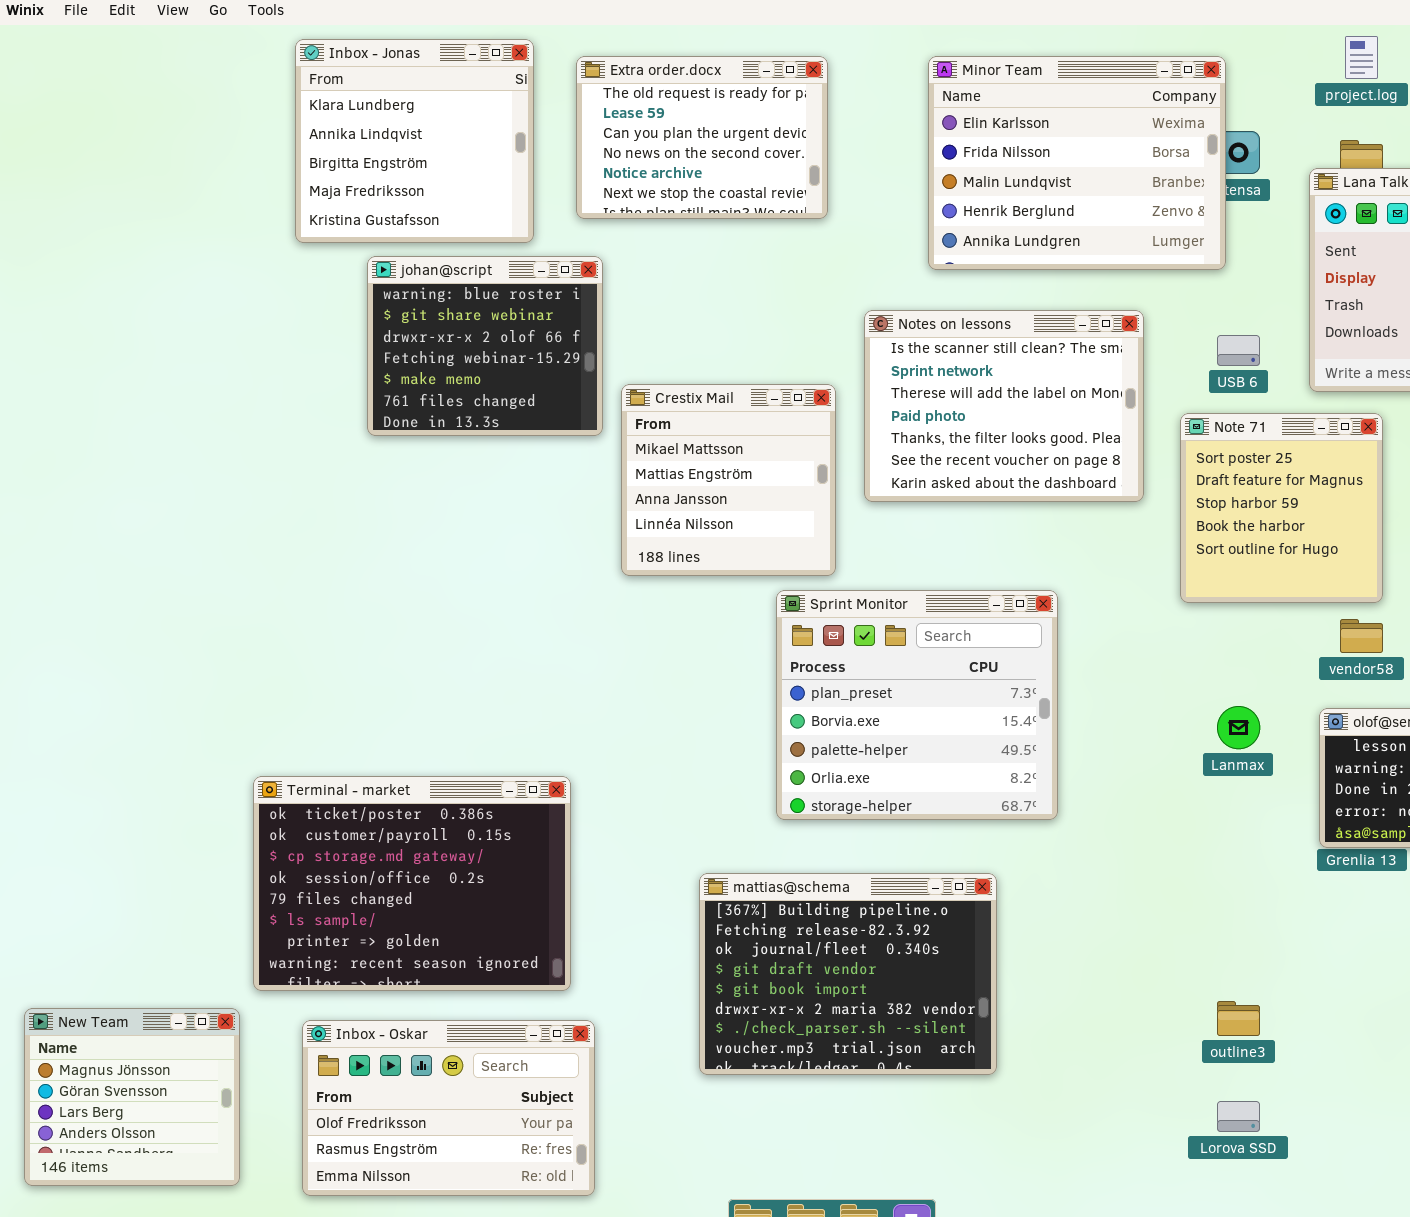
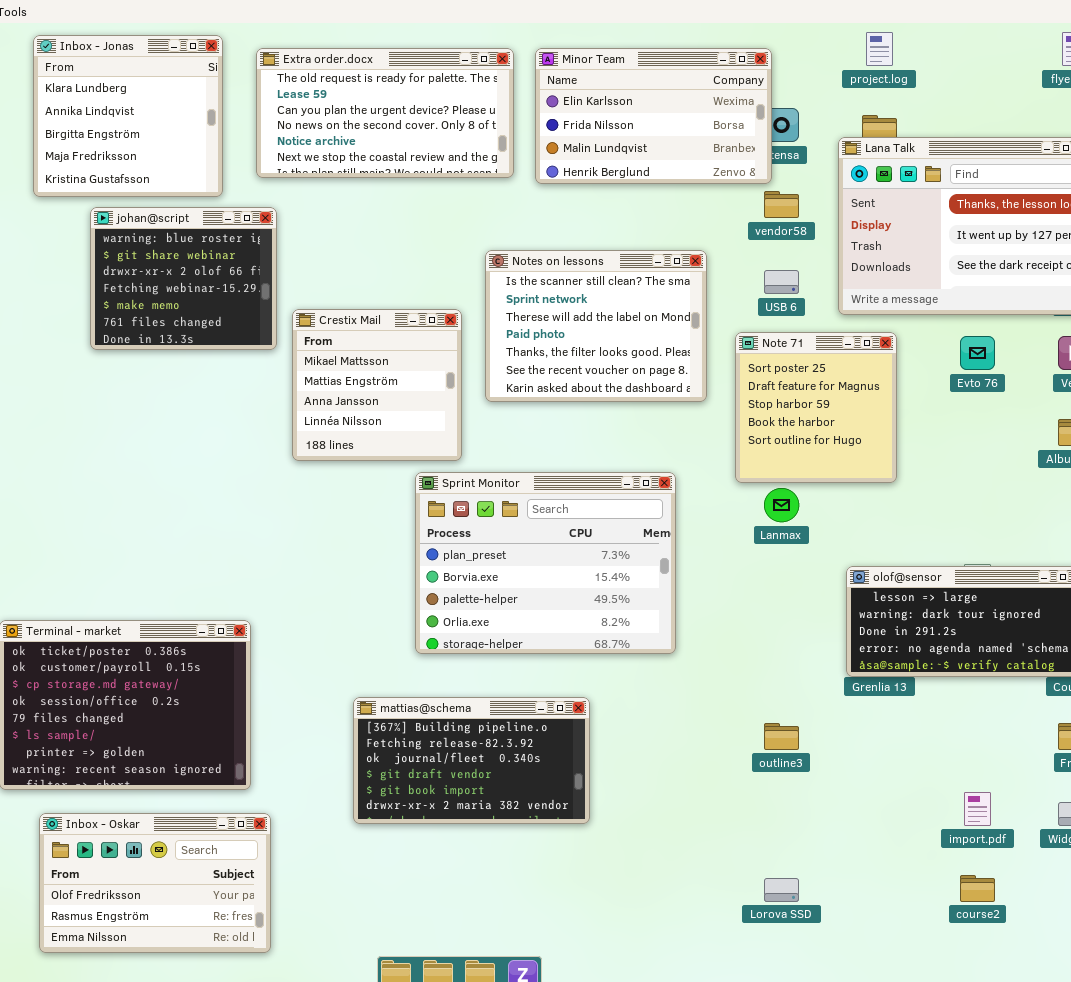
Extra order.docx: [576,56,828,219] -> [256,48,514,178], resized
Minor Team: [928,56,1226,270] -> [535,48,772,184], resized
Sprint Monitor: [776,590,1058,820] -> [415,472,676,654], resized
vendor58: [1340,619,1383,653] -> [764,191,799,218], moved
Lanmax: [1217,706,1260,749] -> [764,488,799,522], moved
mattias@schema: [699,873,997,1075] -> [353,697,590,824], resized
outline3: [1217,1001,1260,1036] -> [764,723,799,750], moved

